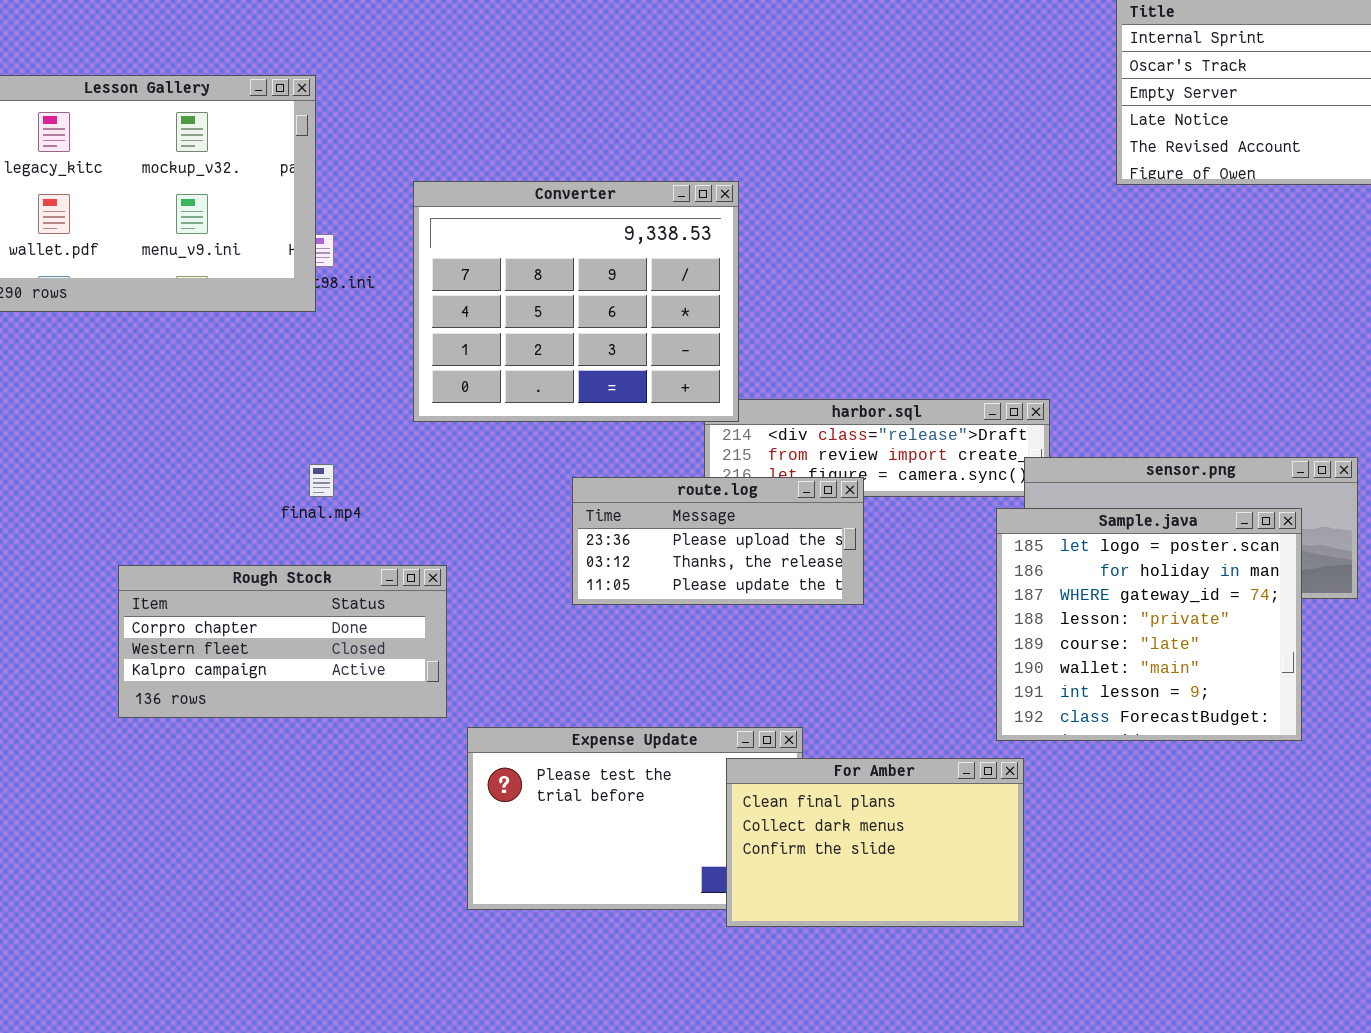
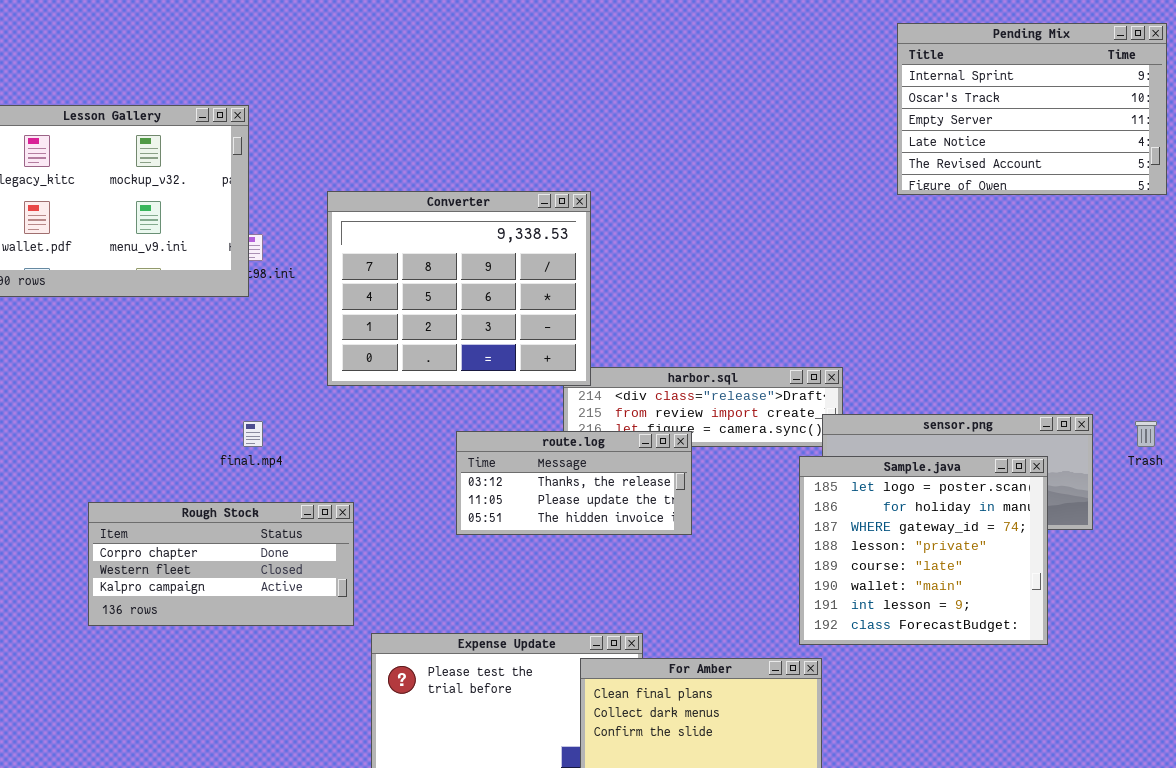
route.log: [572,477,864,605] -> [456,431,692,535], scrolled down 1 row

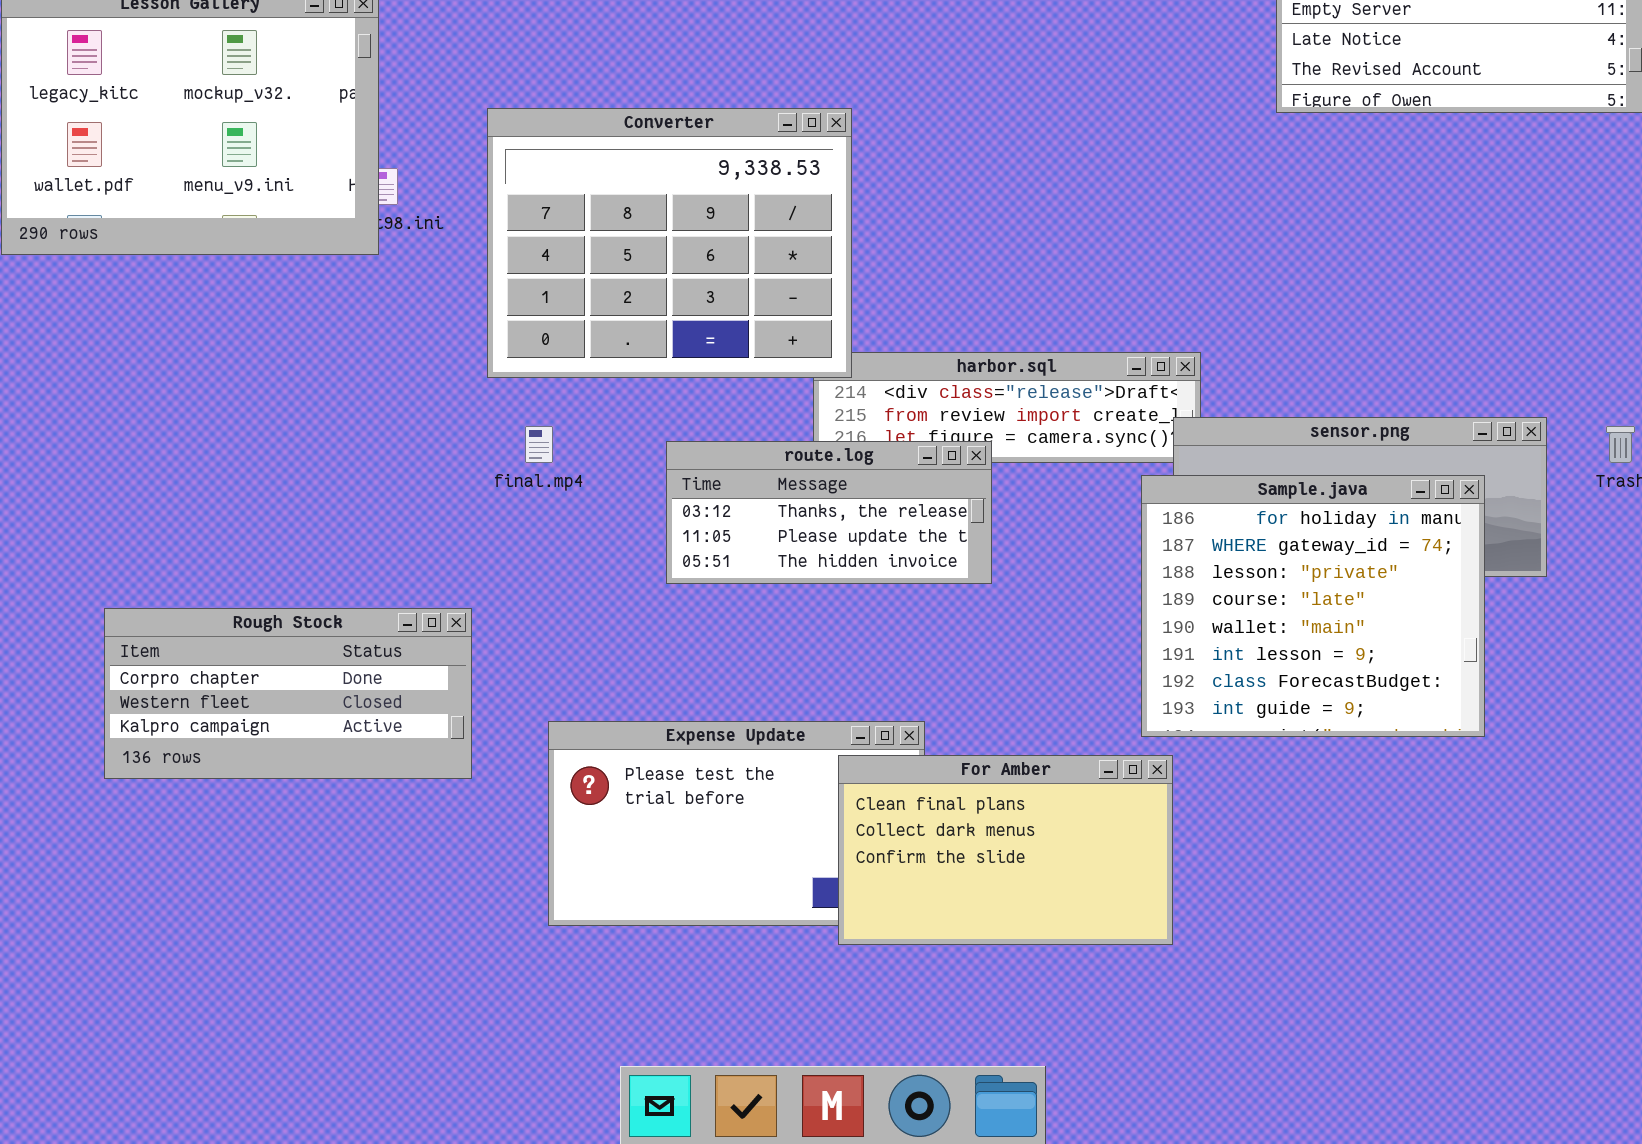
final.mp4: [243,421,263,447] -> [525,426,553,463], moved
Sample.java: [799,456,1048,645] -> [1141,475,1485,737], scrolled down 1 row
Rough Stock: [88,502,354,626] -> [104,608,472,779], moved

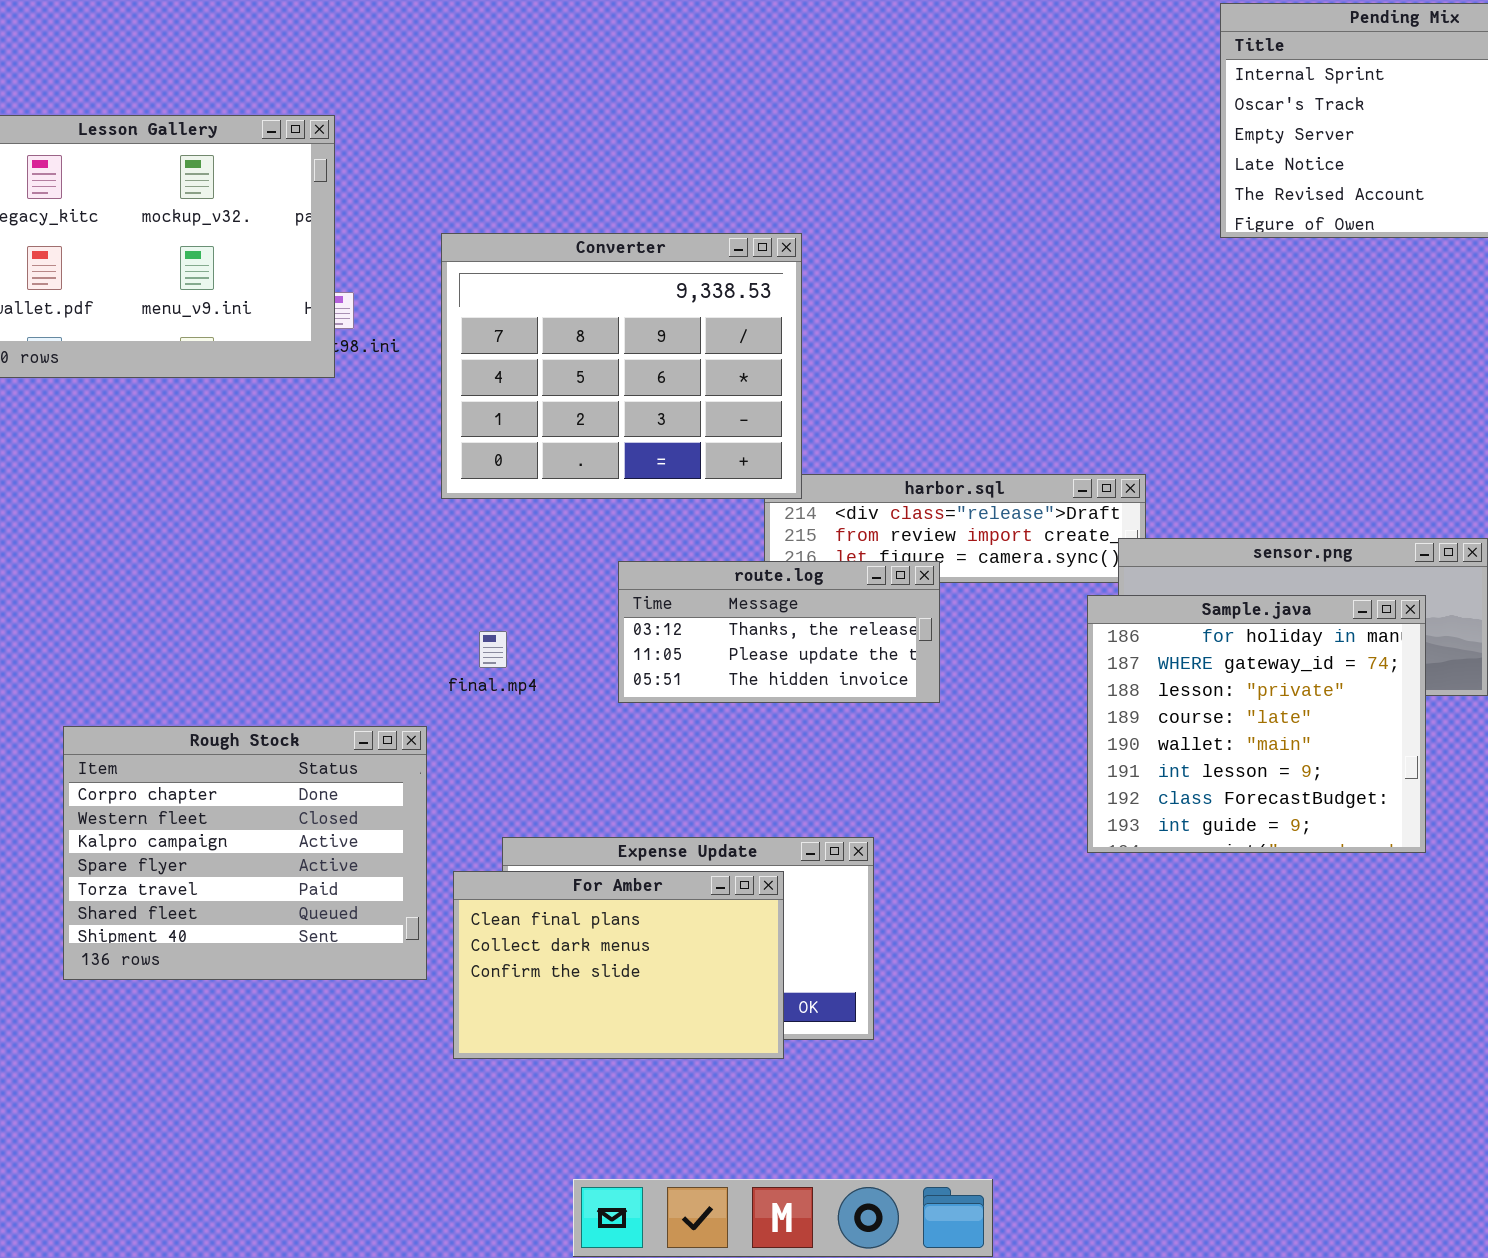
final.mp4: [525,426,553,463] -> [479,631,507,668], moved
Rough Stock: [104,608,472,779] -> [63,726,427,980], resized
For Amber: [838,755,1173,945] -> [453,871,784,1059], moved

